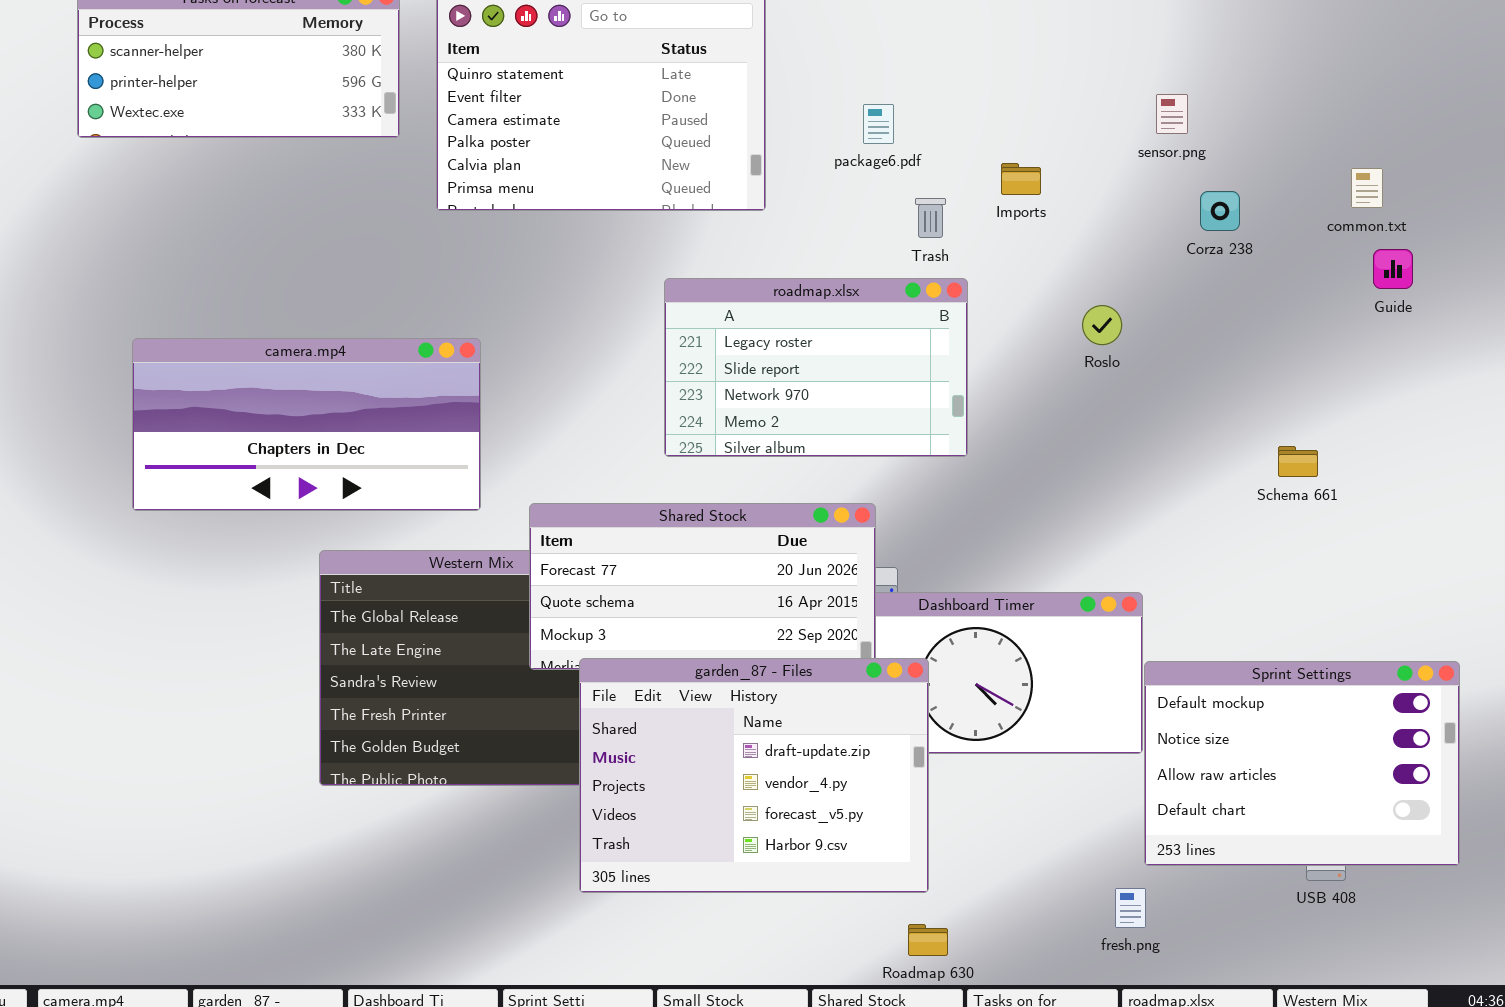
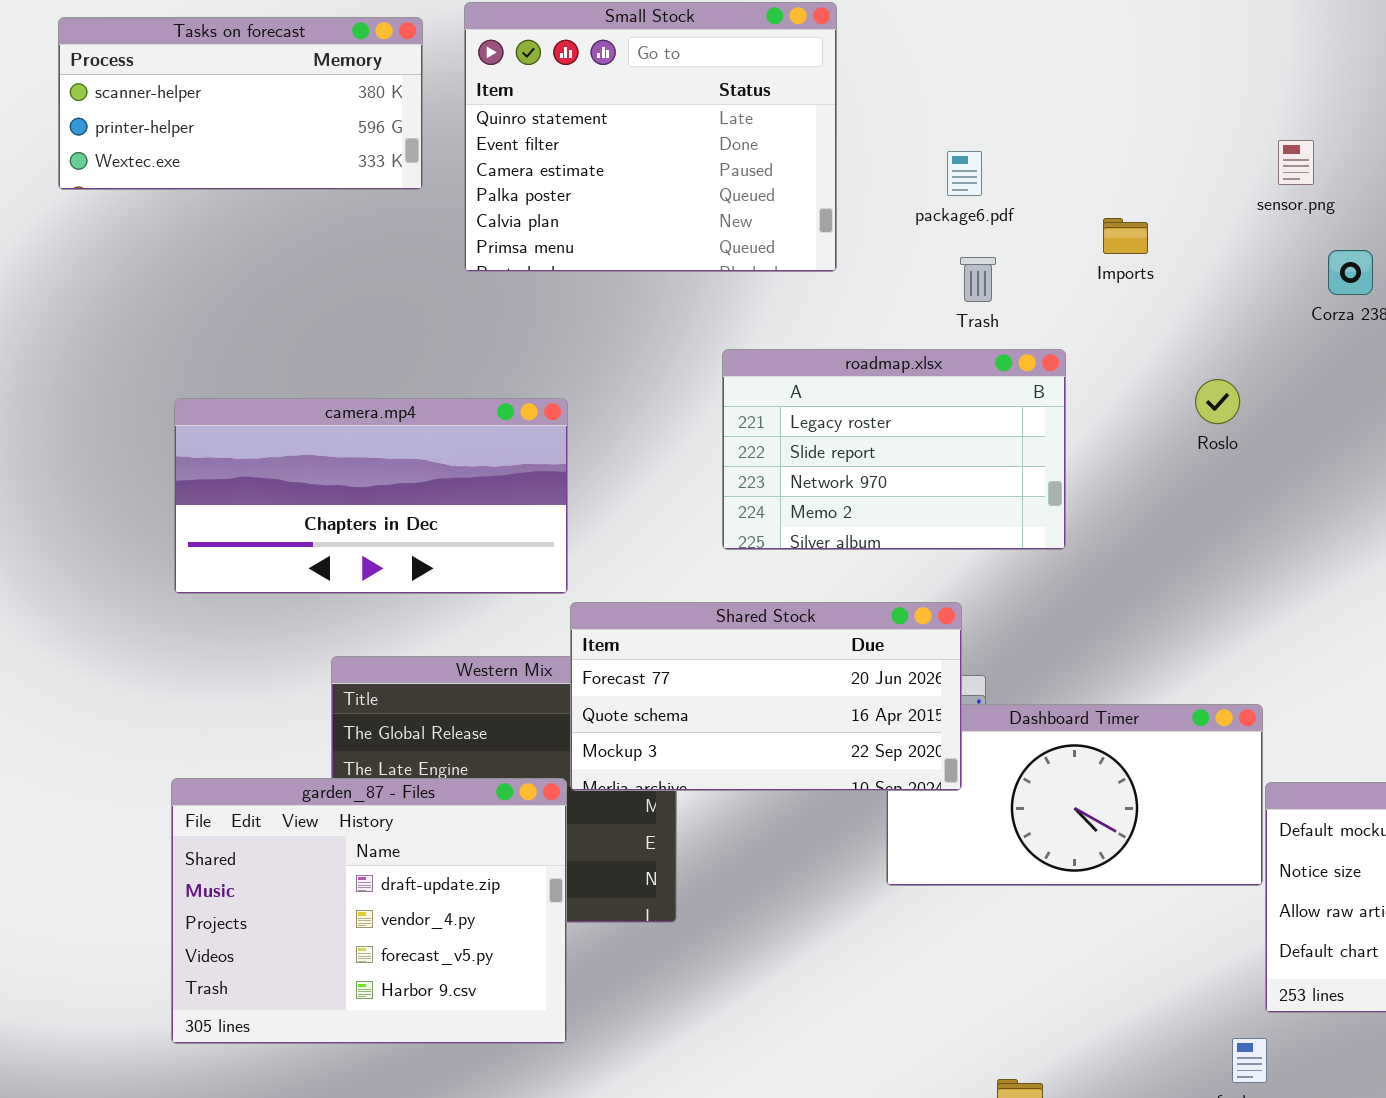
Trash: [915,198,946,238] -> [960,257,996,302], moved
camera.mp4: [132,338,481,511] -> [174,398,568,594], moved
garden_87 - Files: [579,658,929,893] -> [171,778,567,1044], moved

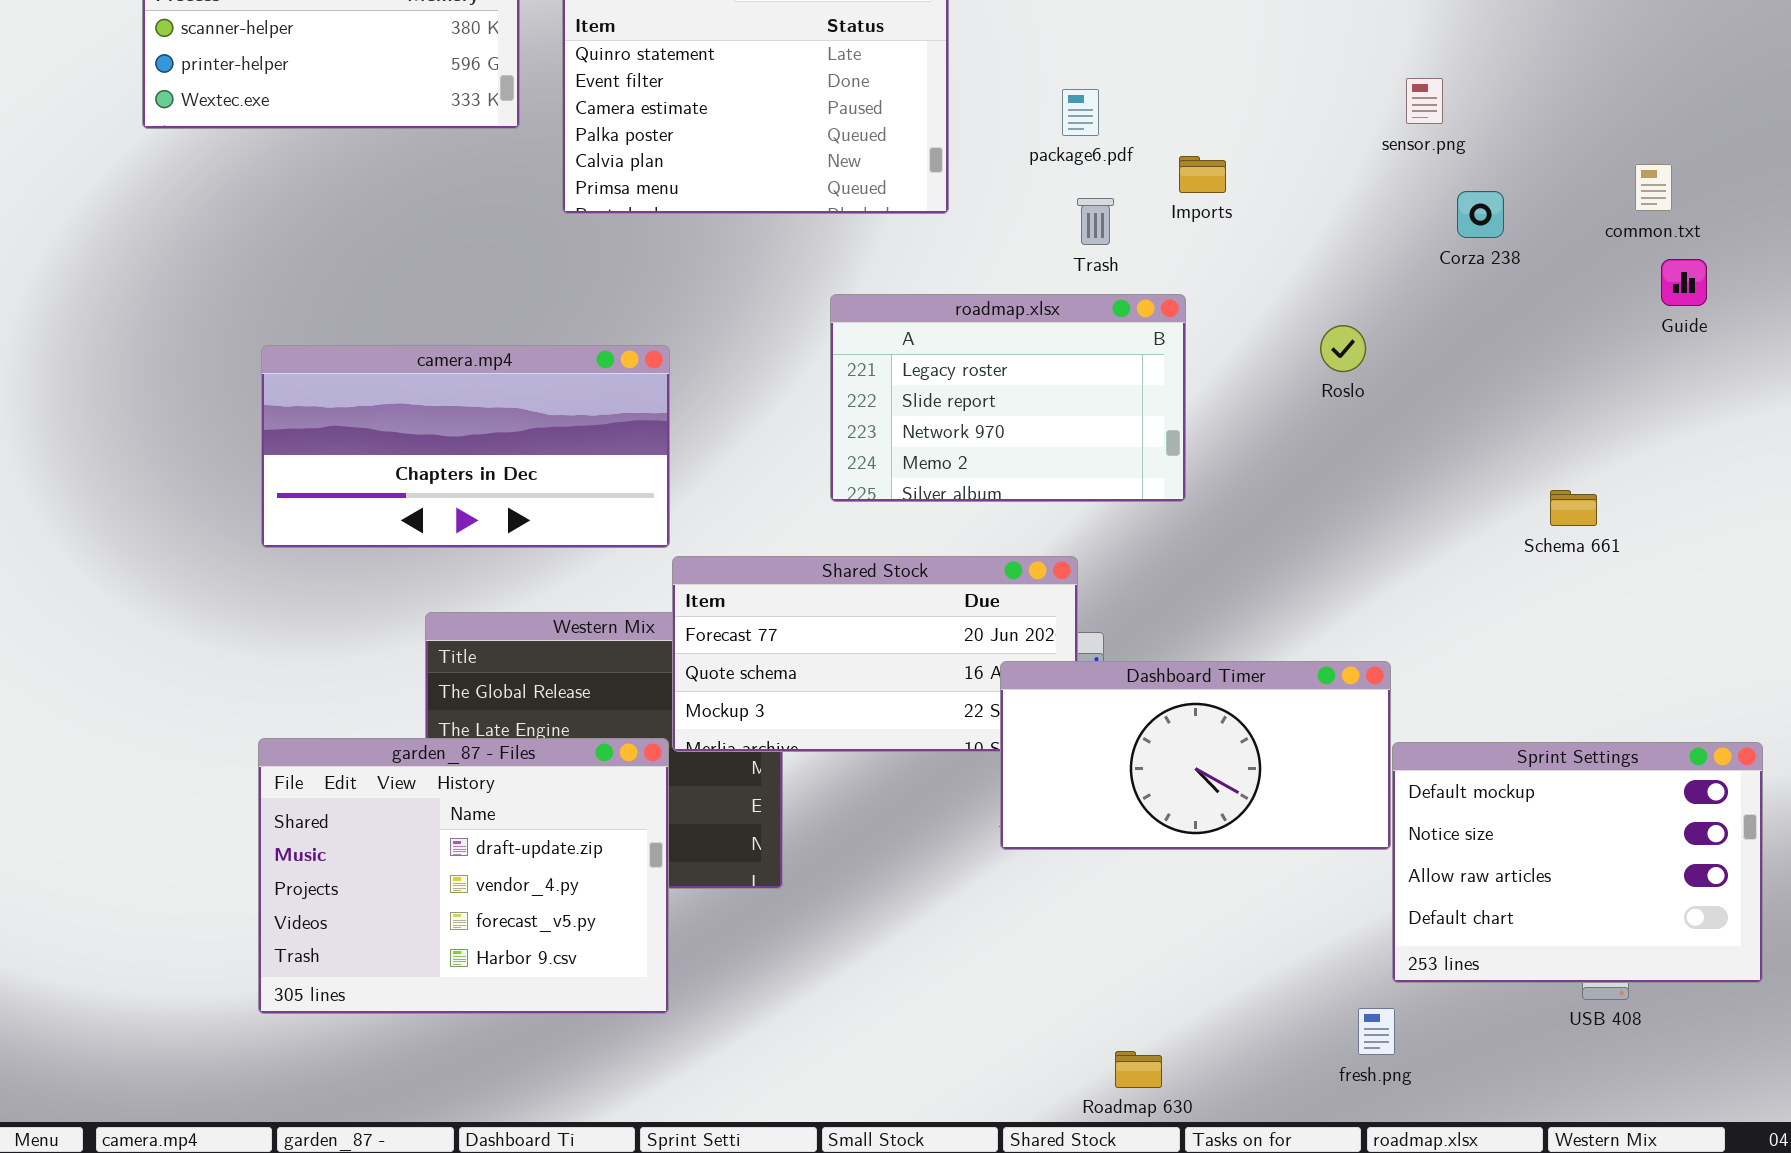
Imports: [1103,218,1148,254] -> [1179,156,1226,193], moved
Dashboard Timer: [886,704,1263,886] -> [1000,661,1391,850], raised

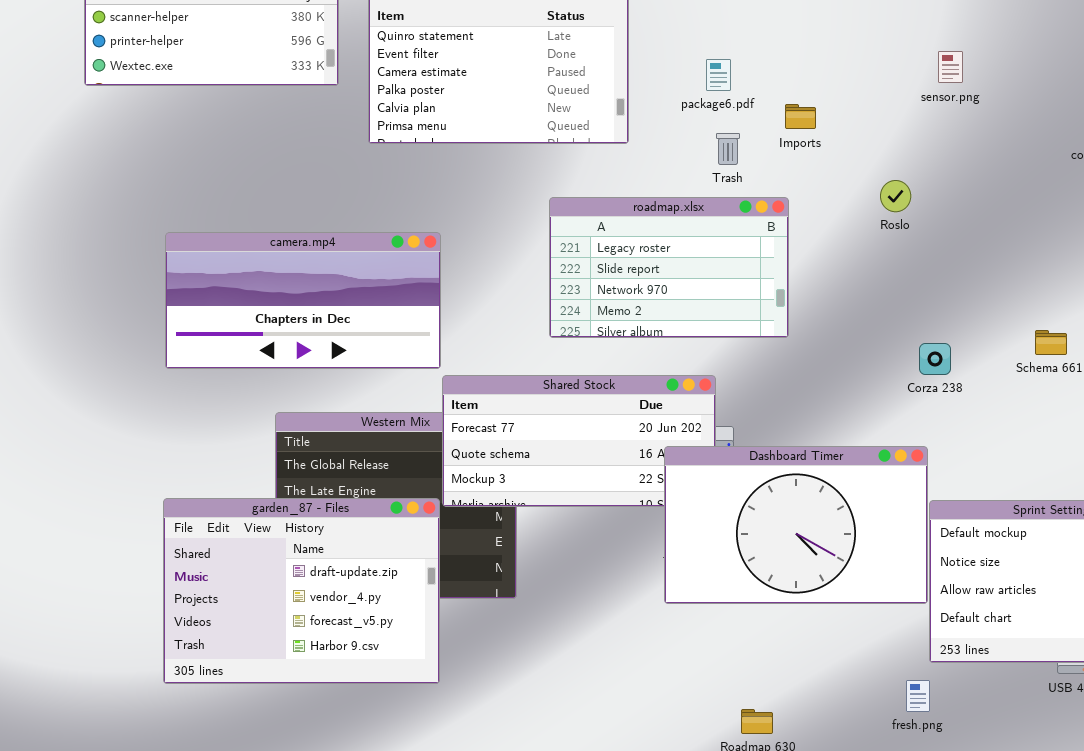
Corza 238: [1457,191,1504,238] -> [919,343,951,375], moved
Roslo: [1320,325,1366,372] -> [880,180,911,212], moved
Dashboard Timer: [1000,661,1391,850] -> [664,446,928,604], resized

